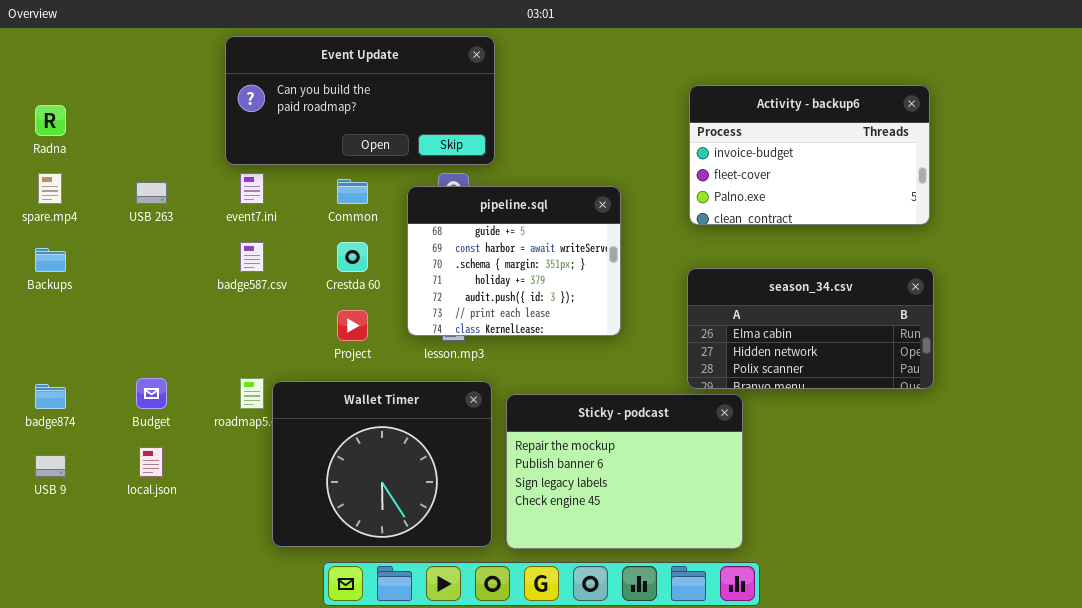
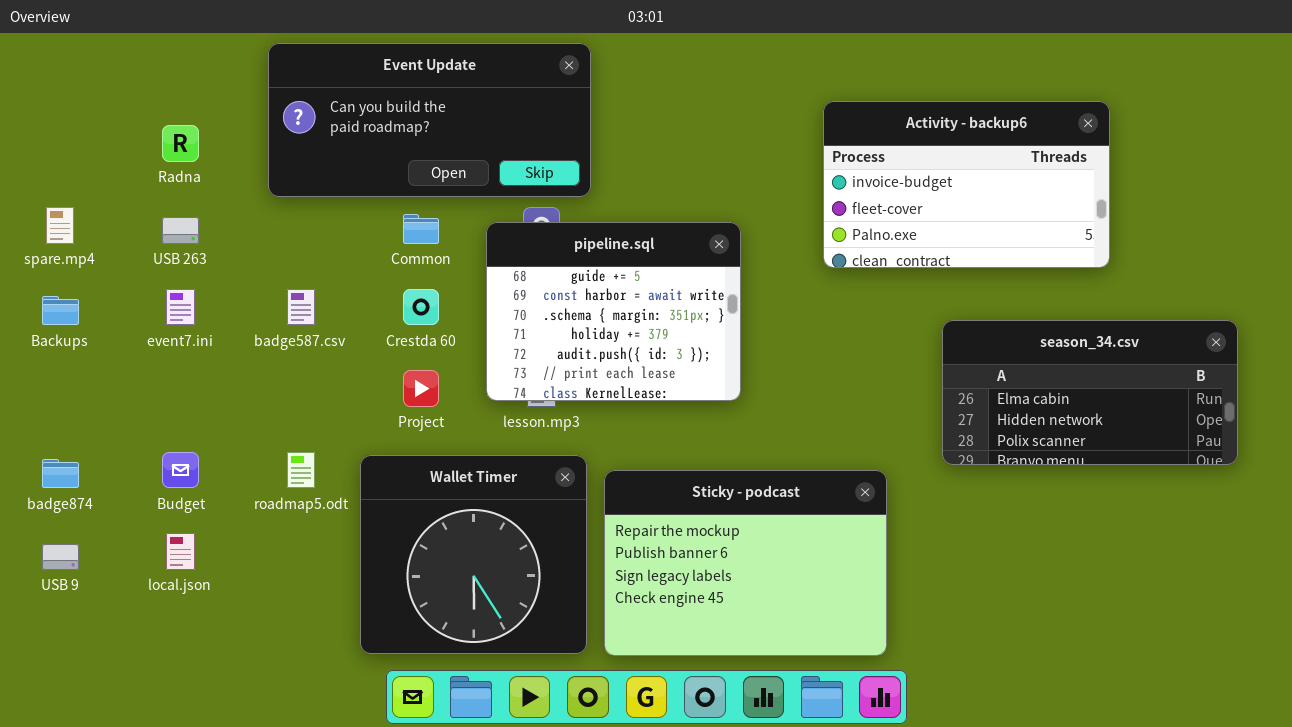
Radna: [35,105,66,136] -> [162,125,199,162], moved
event7.ini: [240,173,264,204] -> [166,289,195,325], moved
season_34.csv: [687,268,934,389] -> [942,320,1238,465], moved
Wallet Timer: [272,381,492,547] -> [360,455,587,654], resized

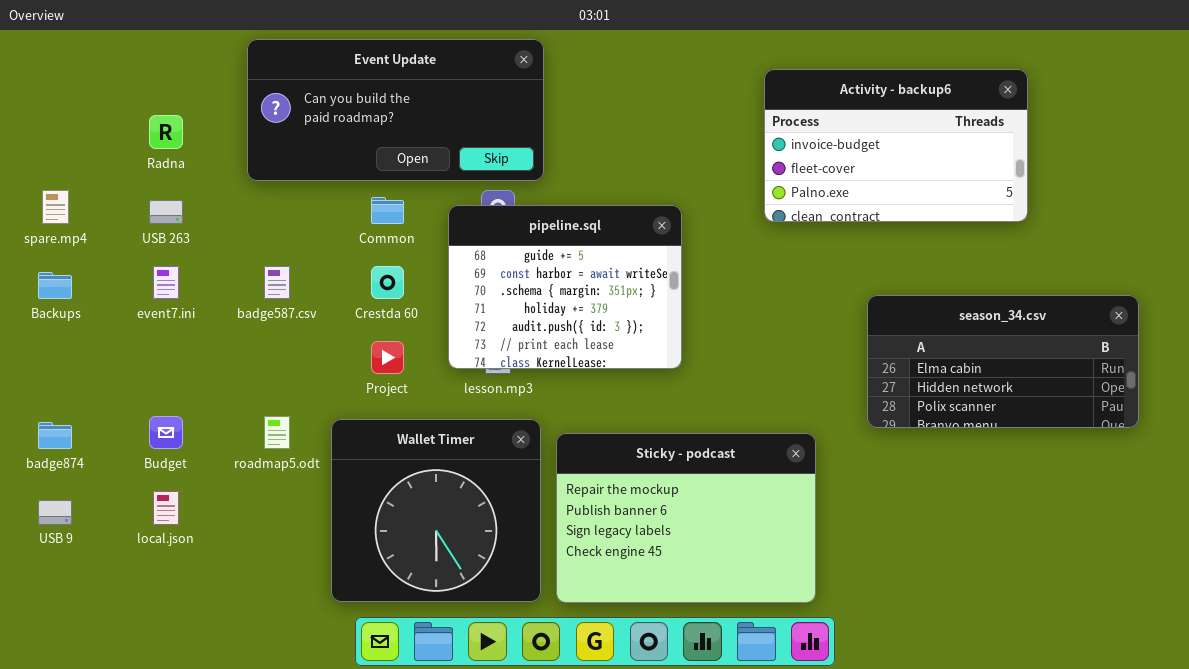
Activity - backup6: [823,101,1110,268] -> [764,69,1028,222], moved

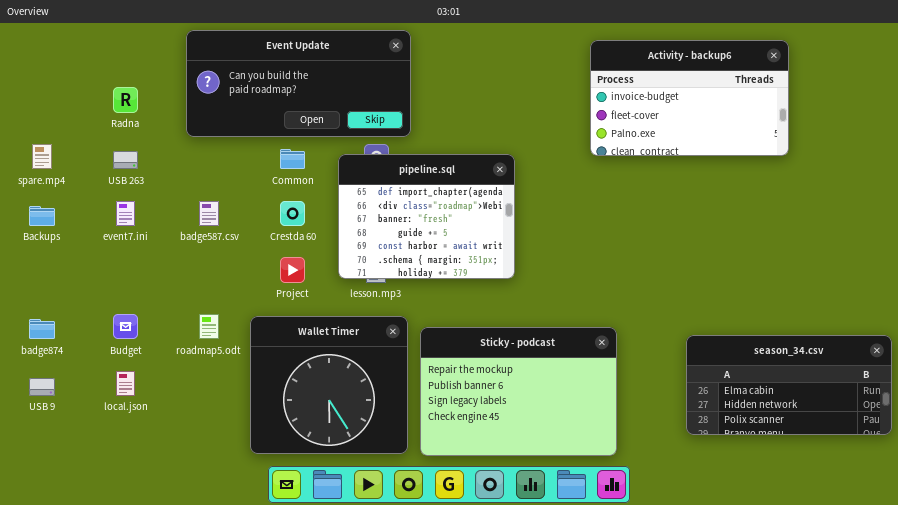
Activity - backup6: [764,69,1028,222] -> [590,40,789,156], moved
pipeline.sql: [448,205,682,369] -> [338,154,515,279], scrolled up 3 rows
season_34.csv: [867,295,1139,428] -> [686,335,892,435], moved

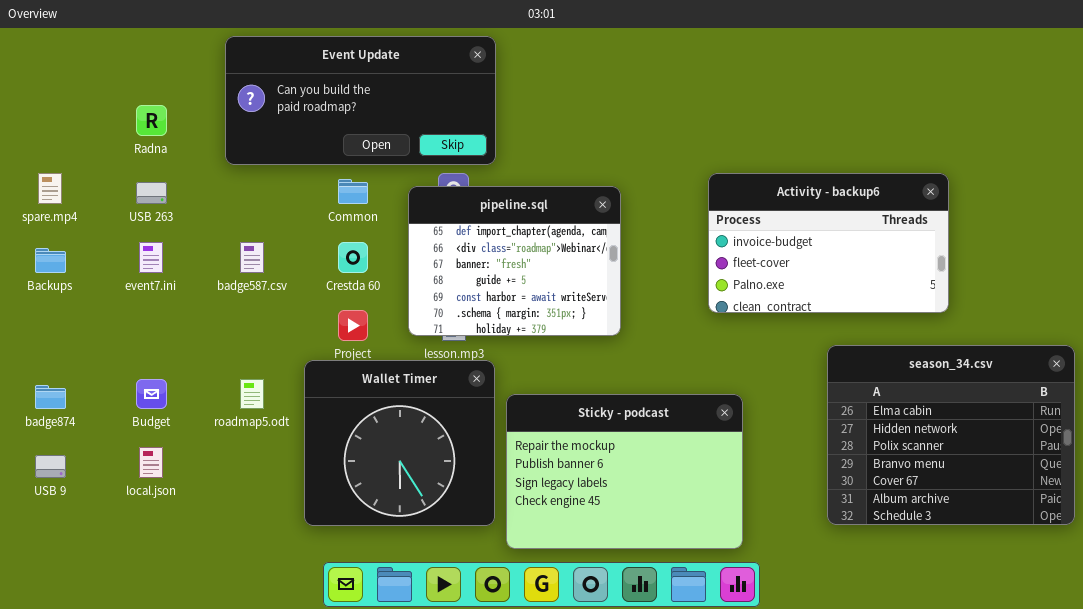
Activity - backup6: [590,40,789,156] -> [708,173,949,313], moved
Wallet Timer: [250,316,408,454] -> [304,360,495,526], moved
season_34.csv: [686,335,892,435] -> [827,345,1075,525], resized

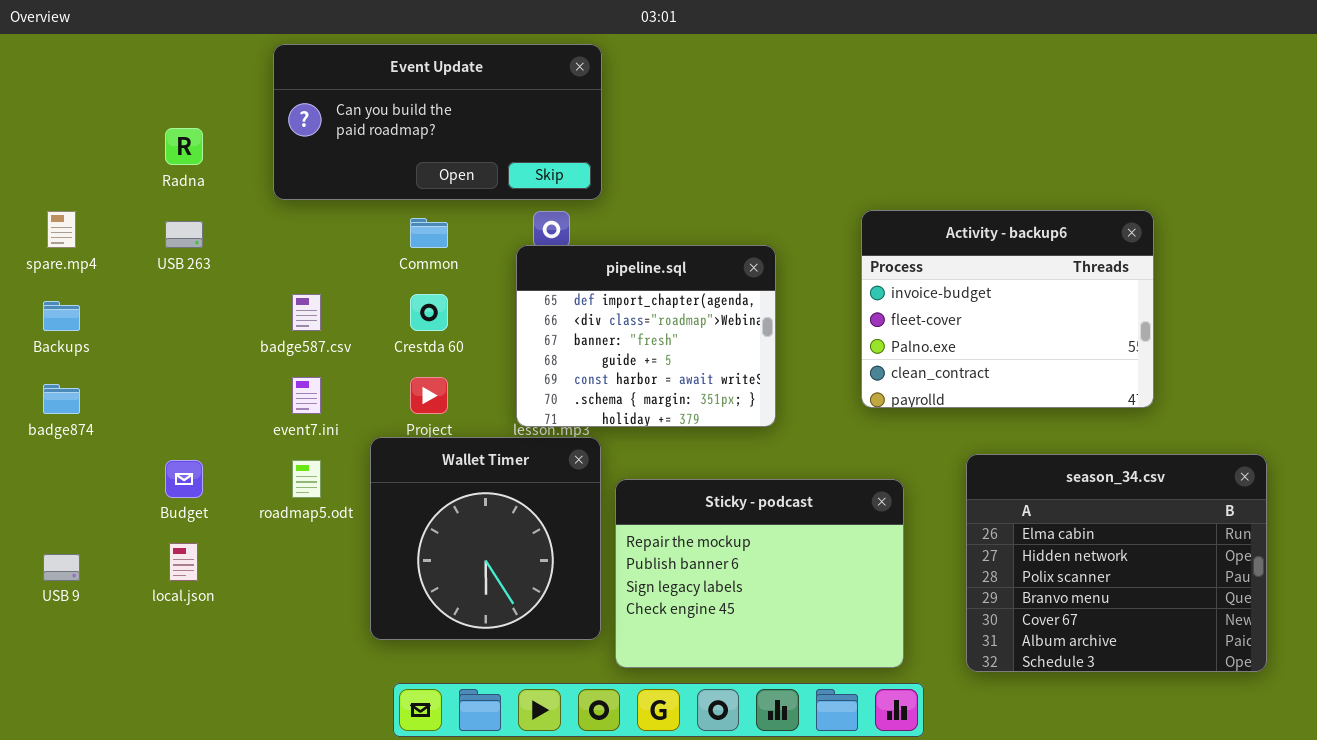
Activity - backup6: [708,173,949,313] -> [861,210,1154,408], resized
pipeline.sql: [408,186,621,336] -> [516,245,776,427], moved
event7.ini: [139,242,163,273] -> [292,377,321,414], moved
season_34.csv: [827,345,1075,525] -> [966,454,1267,672], moved
badge874: [35,385,66,409] -> [43,384,80,414], moved

